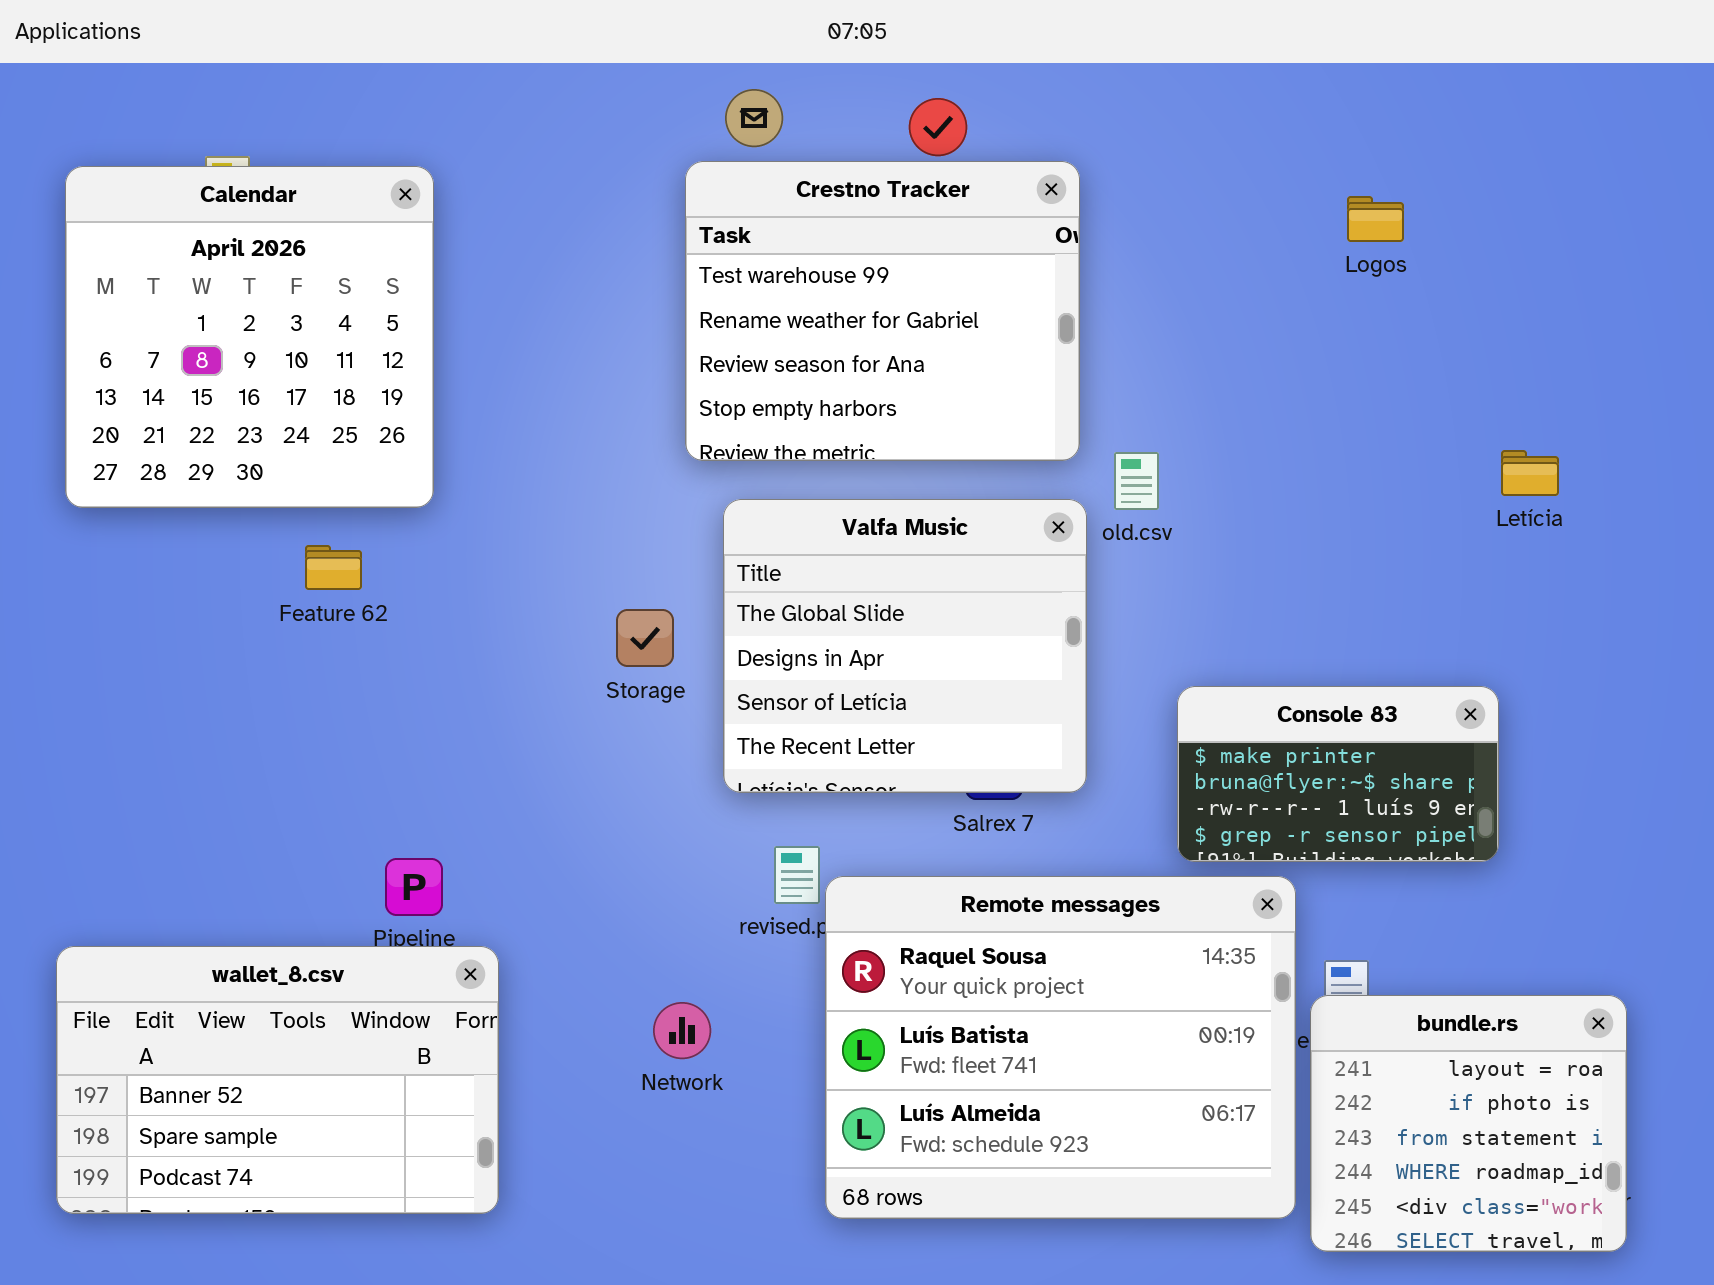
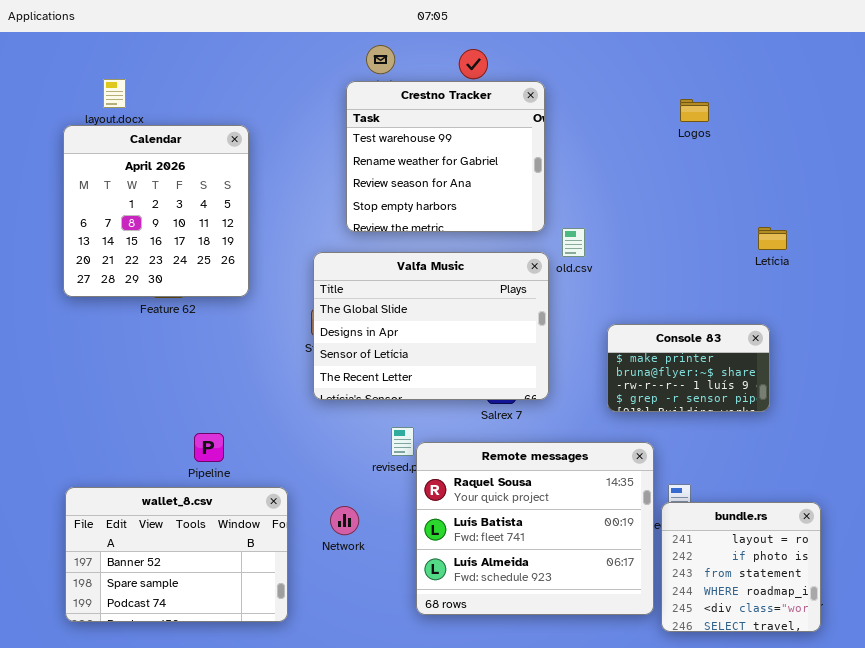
Calendar: [65,166,434,508] -> [63,125,249,297], moved
Valfa Music: [723,499,1087,793] -> [313,252,549,400], resized
Console 83: [1177,686,1499,862] -> [607,324,770,412], moved
wallet_8.csv: [56,946,499,1214] -> [65,487,288,622], moved

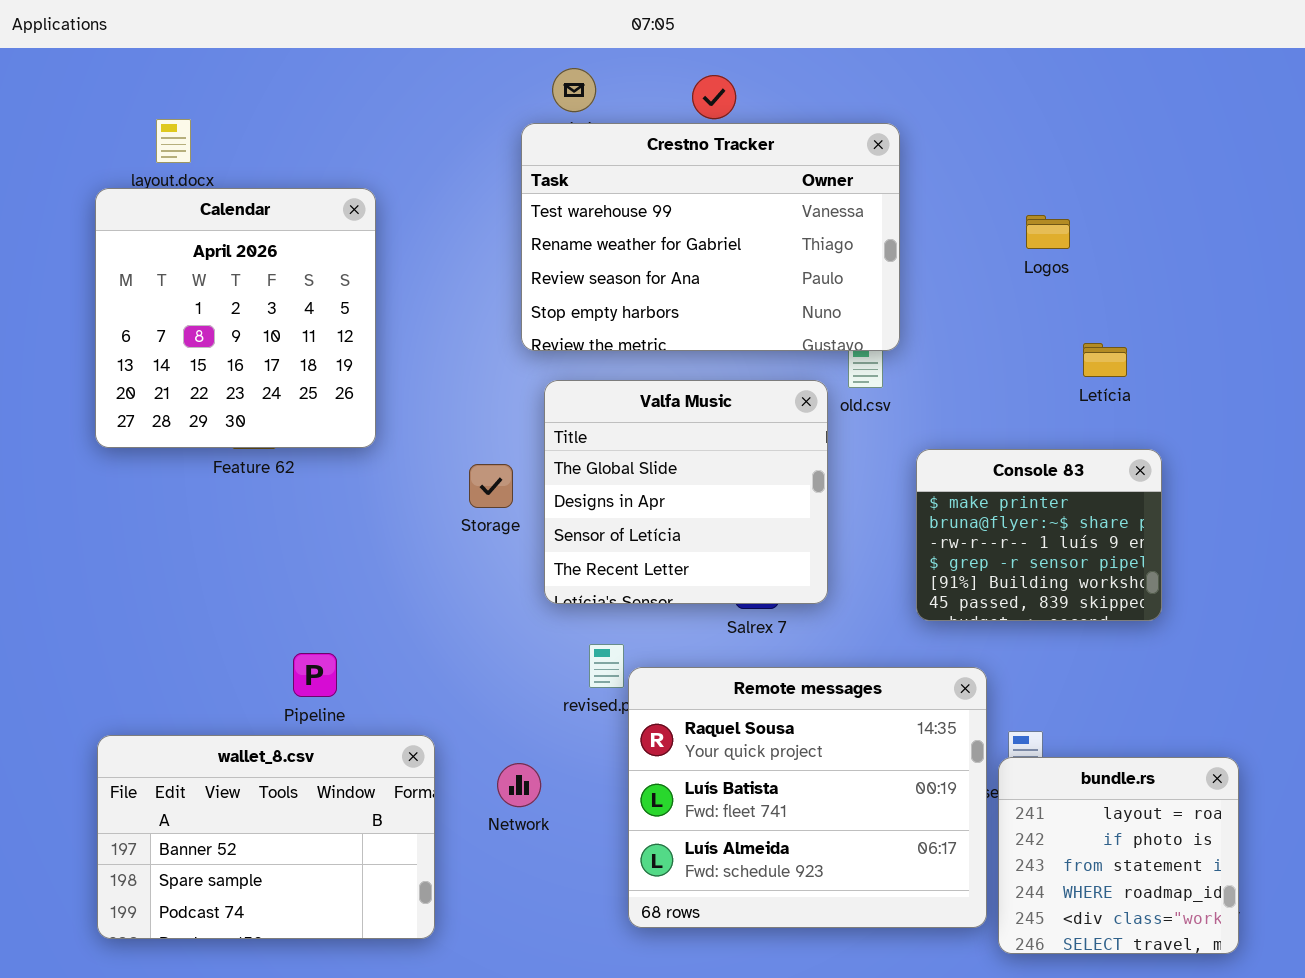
Crestno Tracker: [346,81,545,232] -> [521,123,900,351], resized
Logos: [680,99,709,122] -> [1026,215,1070,249], moved
Letícia: [758,227,787,250] -> [1083,343,1127,377], moved
Valfa Music: [313,252,549,400] -> [544,380,828,604], resized
Console 83: [607,324,770,412] -> [916,449,1162,621], resized

